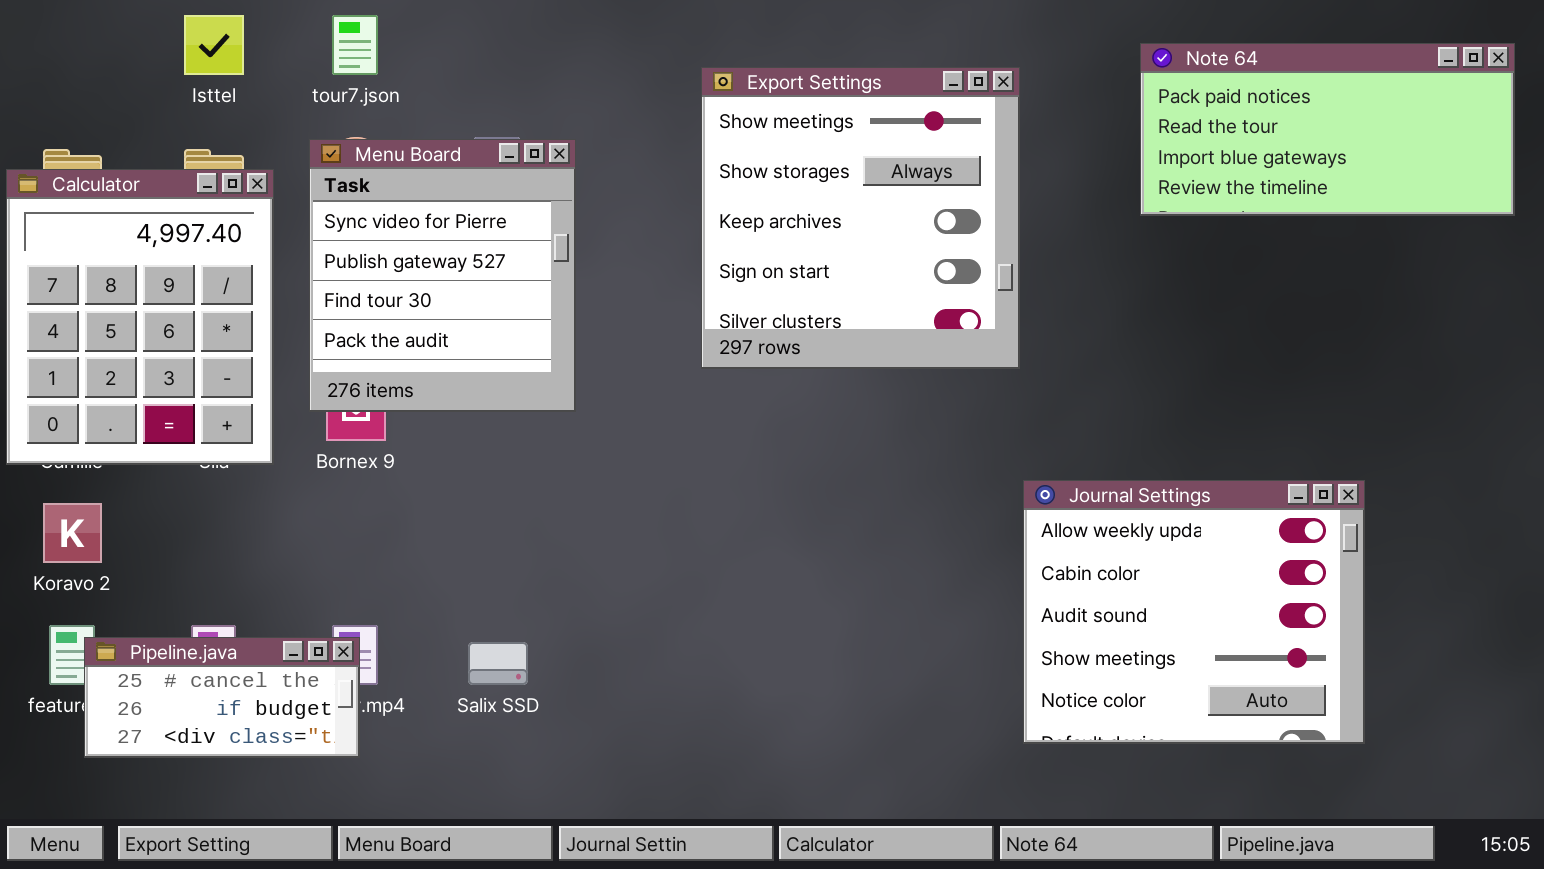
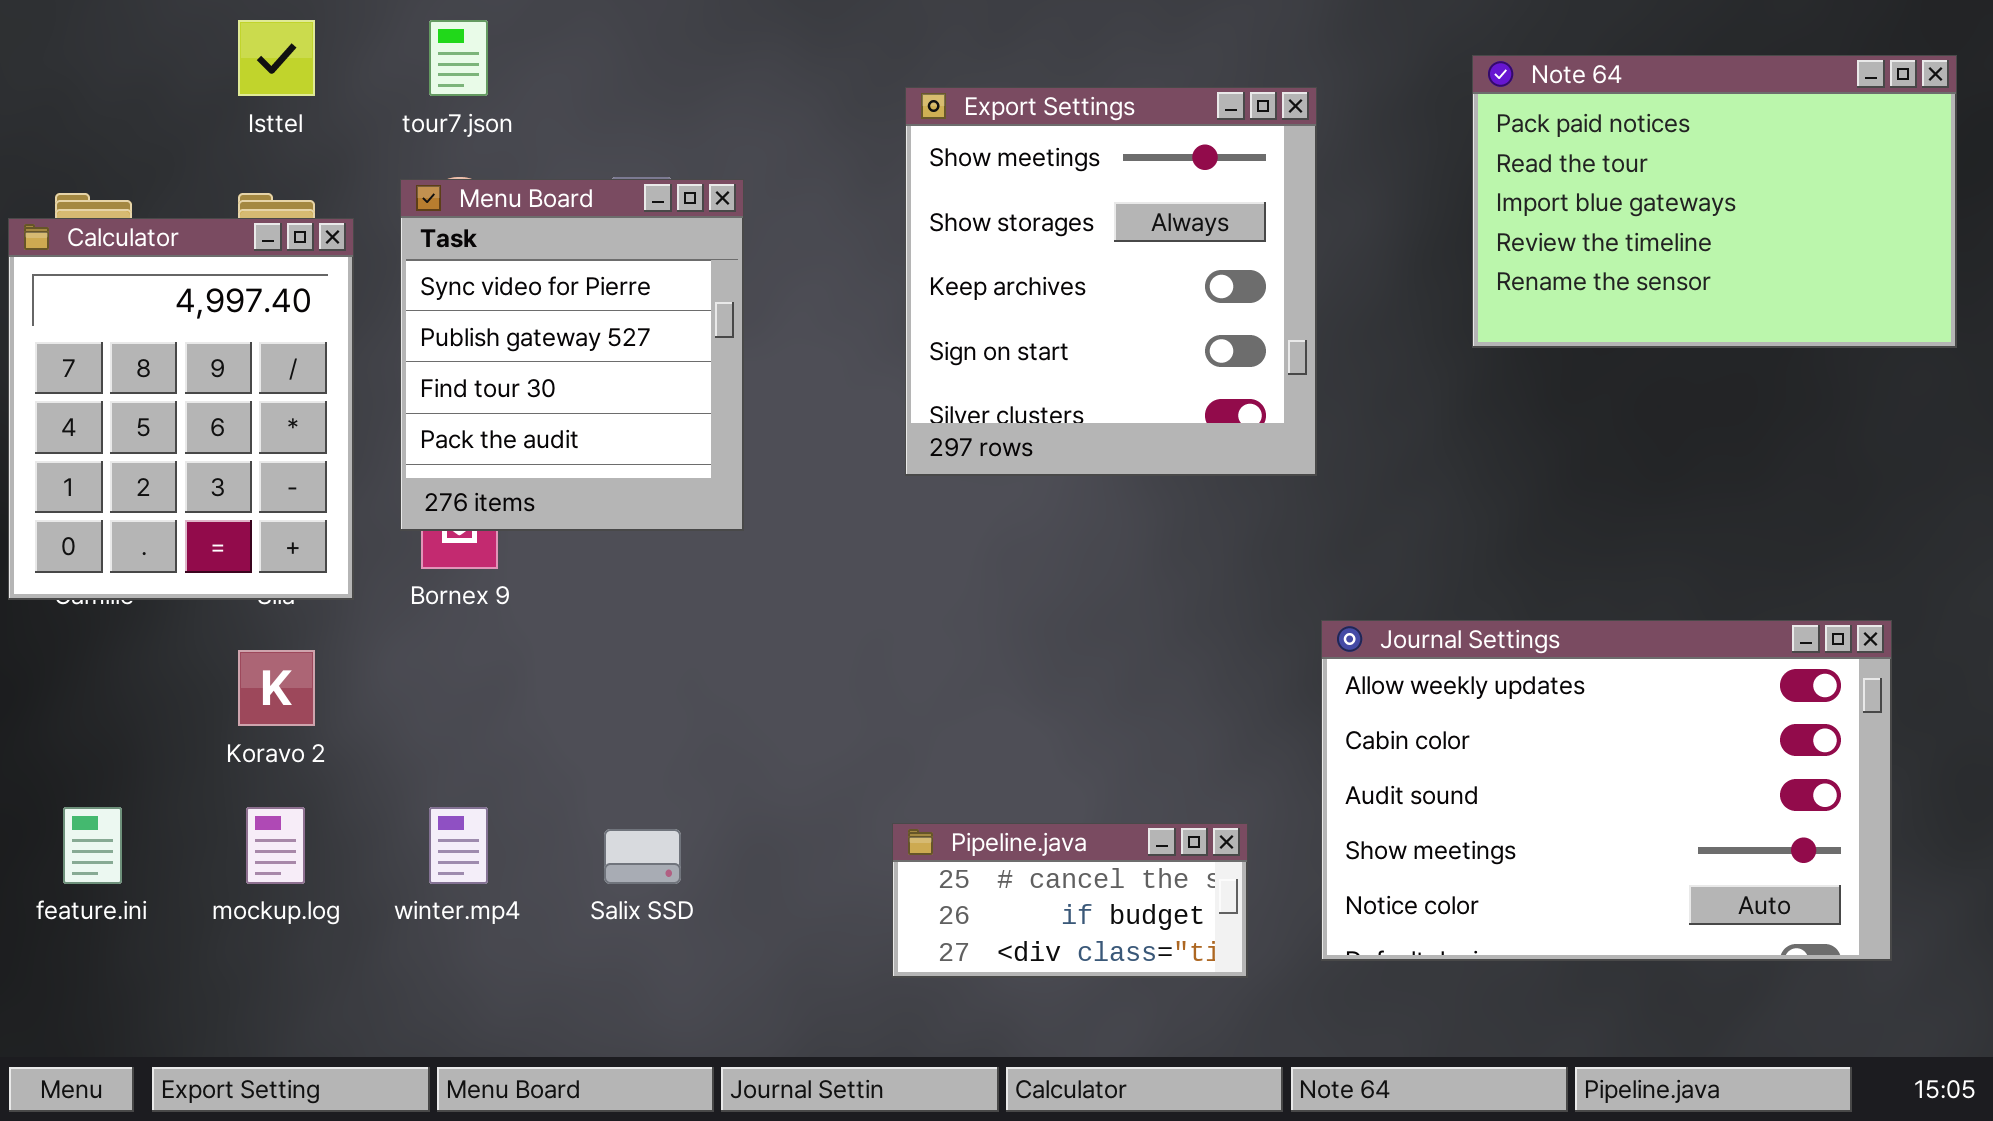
Note 64: [1140,43,1515,216] -> [1472,55,1957,348], resized
Journal Settings: [1023,480,1365,744] -> [1321,620,1892,961], resized
Koravo 2: [43,503,102,563] -> [238,650,315,726], moved
Pipeline.java: [84,637,360,758] -> [892,823,1248,978], moved

